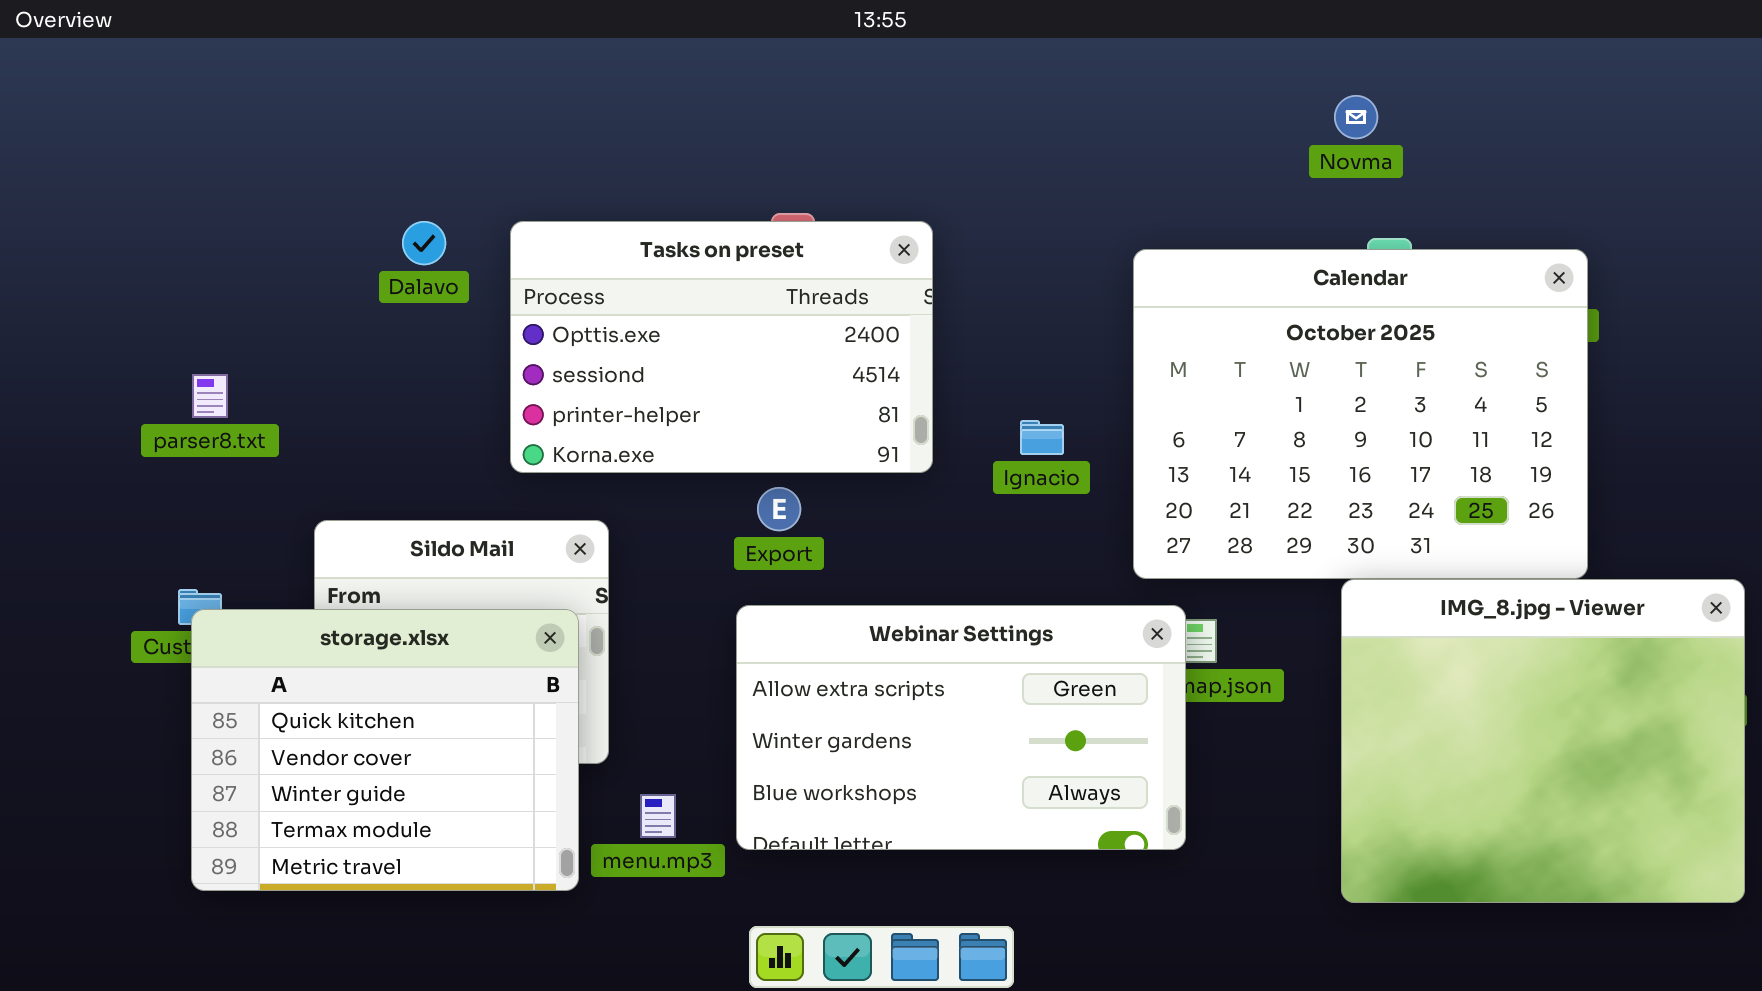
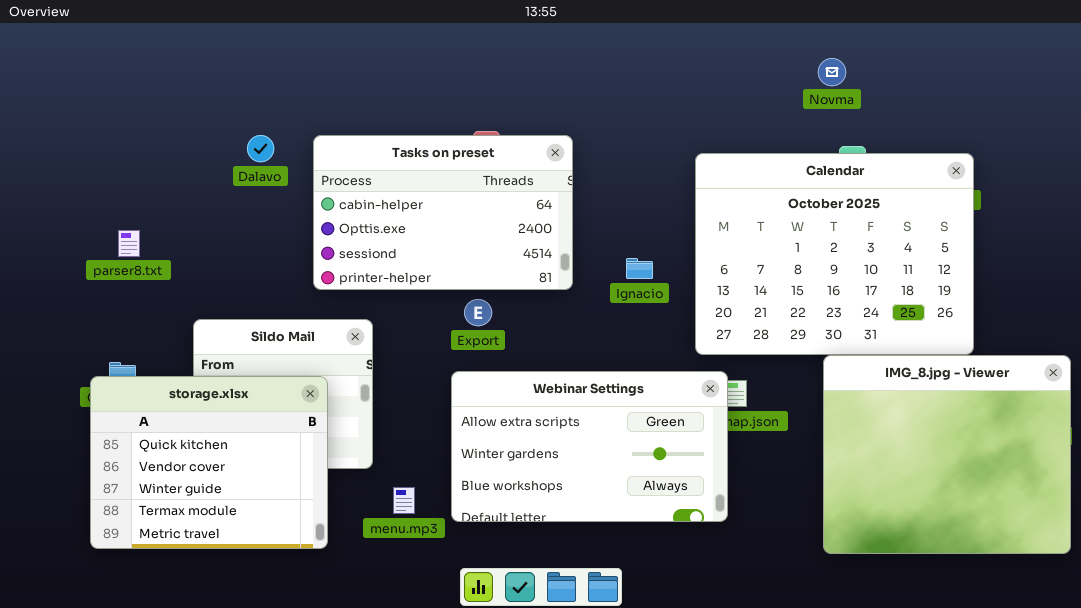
Tasks on preset: [510,221,933,473] -> [313,135,573,290], scrolled up 1 row
storage.xlsx: [191,609,579,891] -> [90,376,328,549], moved

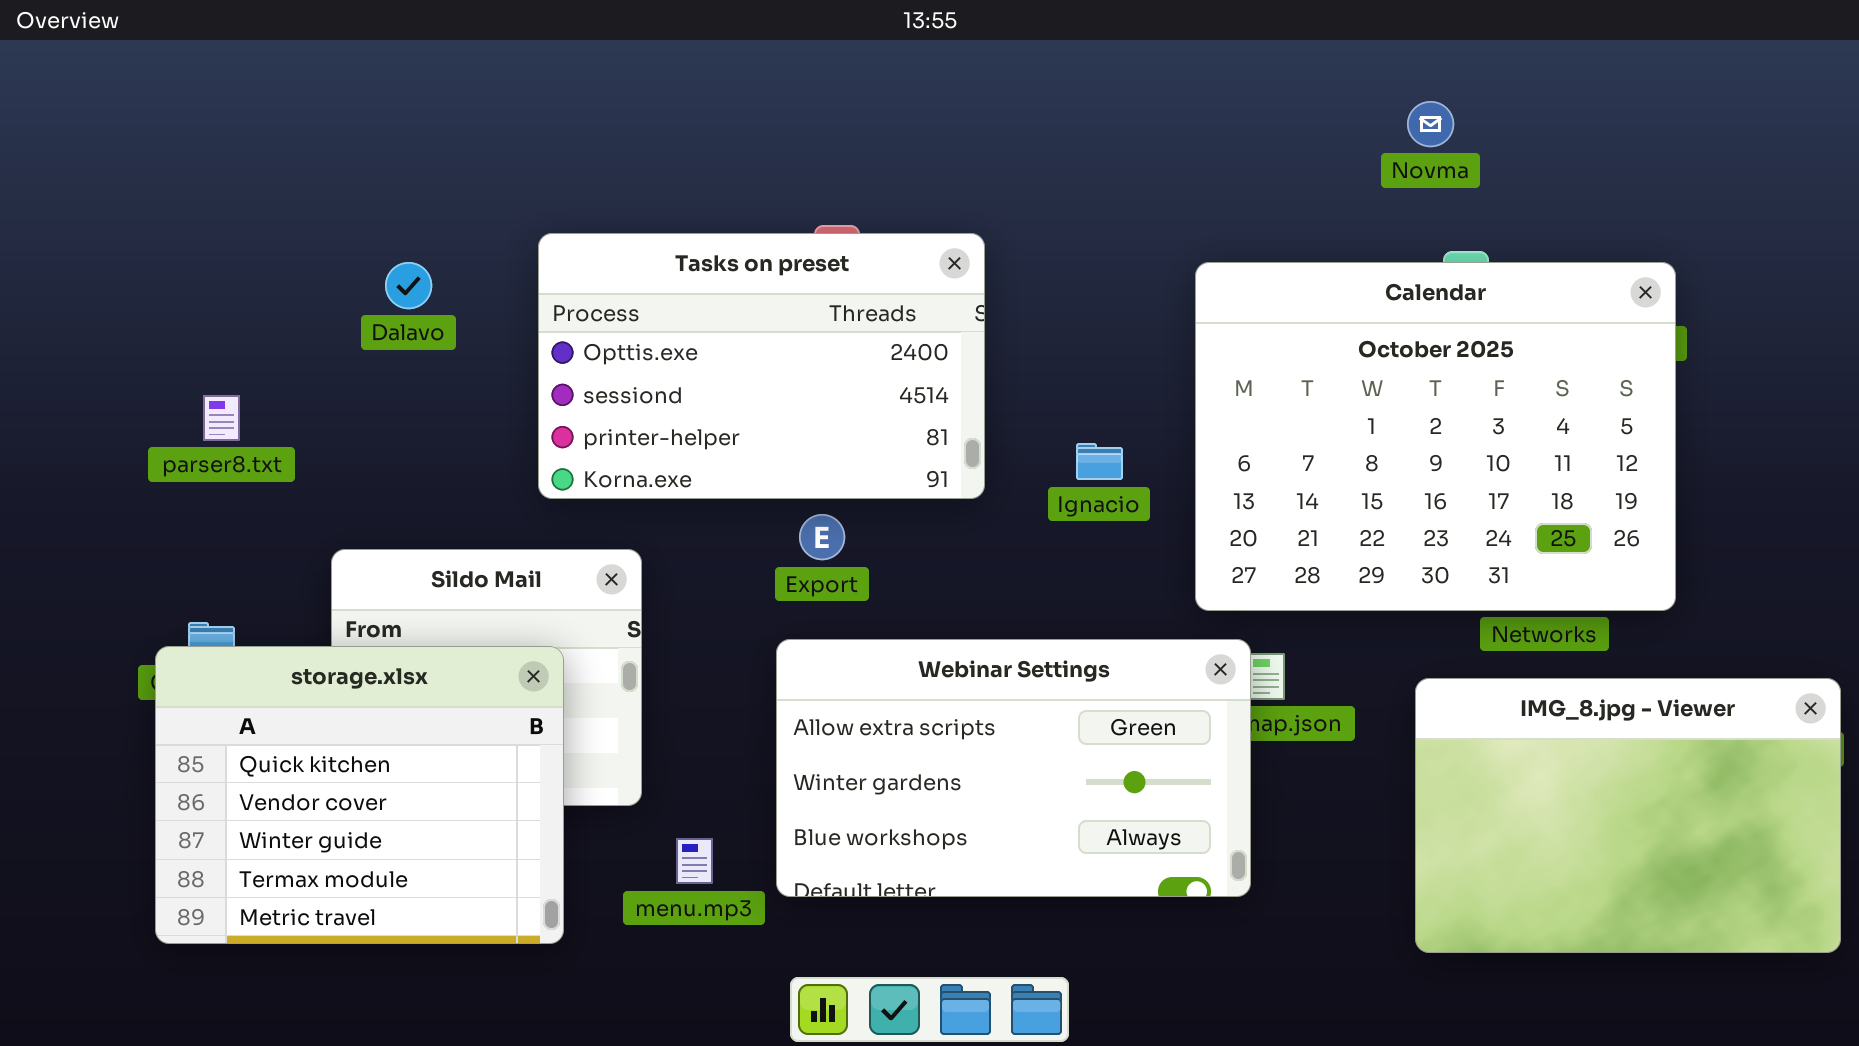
Dalavo: [247,135,274,162] -> [385,262,432,309], moved
Tasks on preset: [313,135,573,290] -> [538,233,985,499], scrolled down 1 row
IMG_8.jpg - Viewer: [823,355,1071,554] -> [1415,678,1841,953], resized

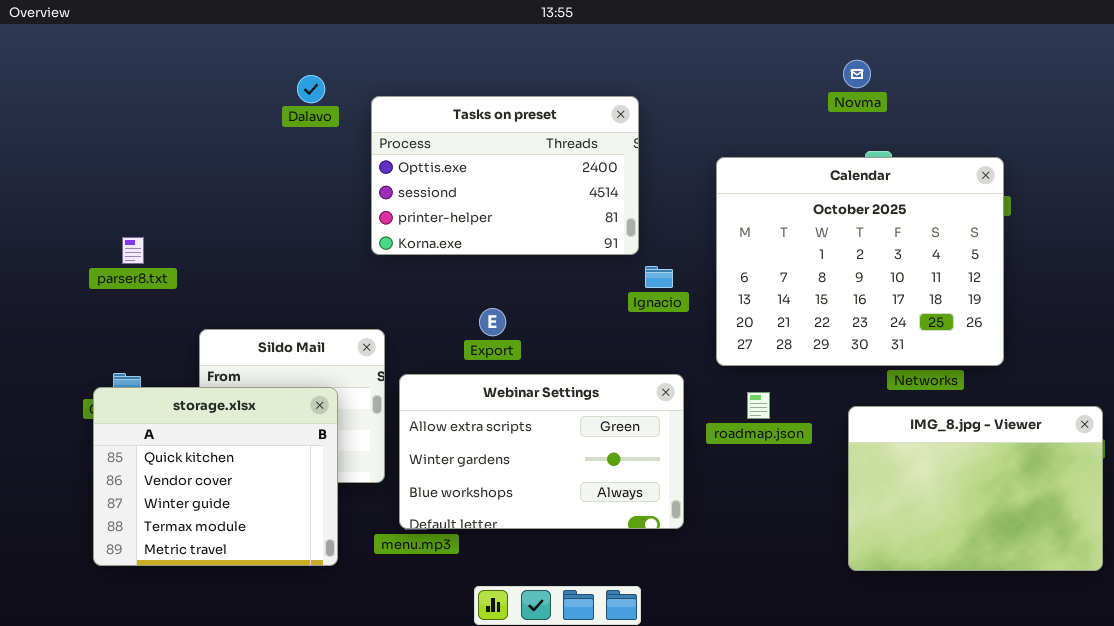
Tasks on preset: [538,233,985,499] -> [371,96,639,255], moved
Dalavo: [385,262,432,309] -> [297,75,325,103], moved
Webinar Settings: [776,639,1251,897] -> [399,374,684,529], moved

